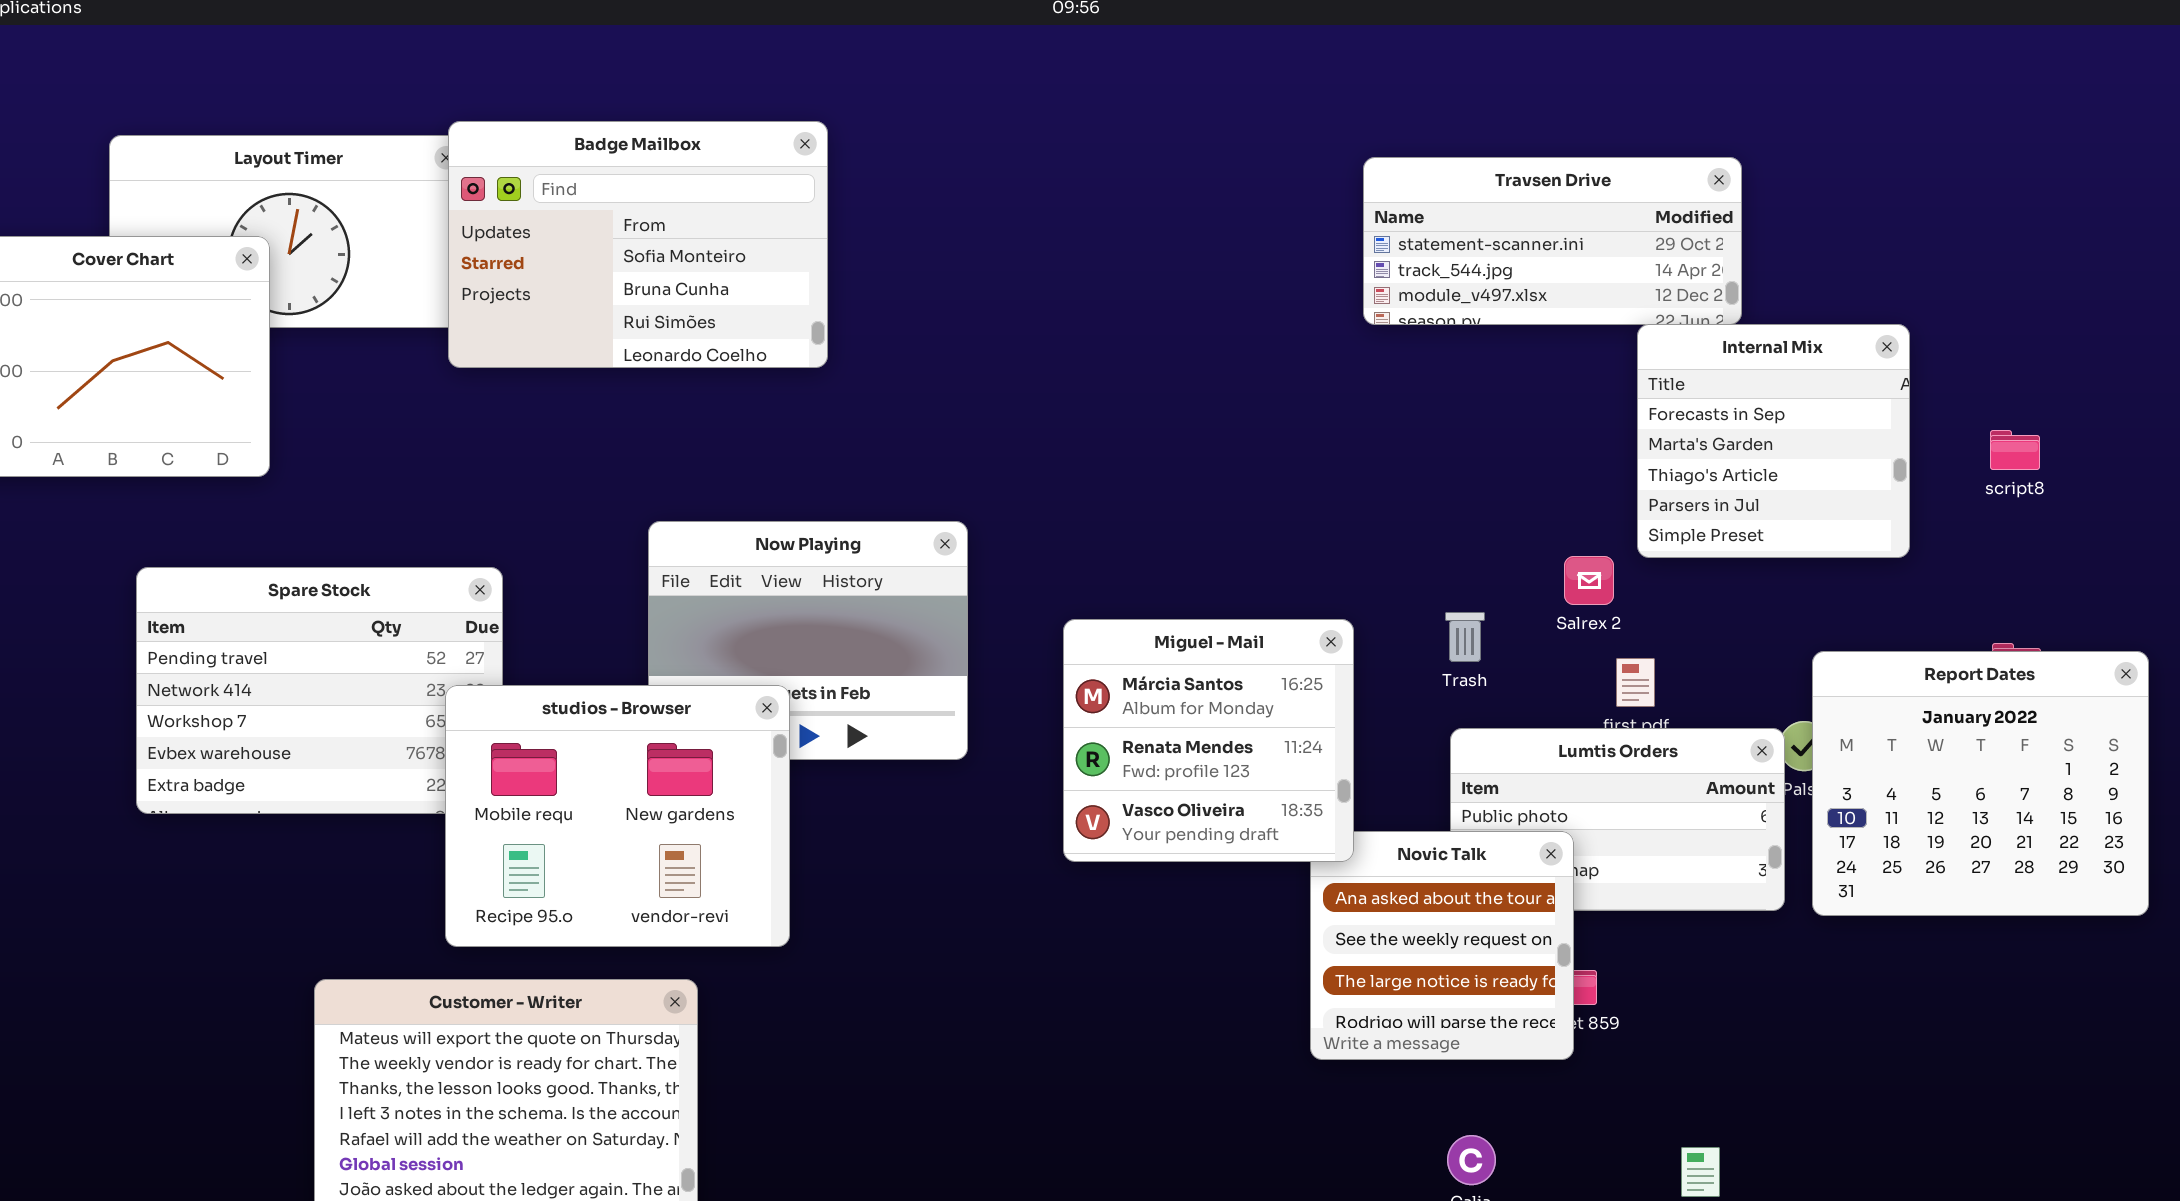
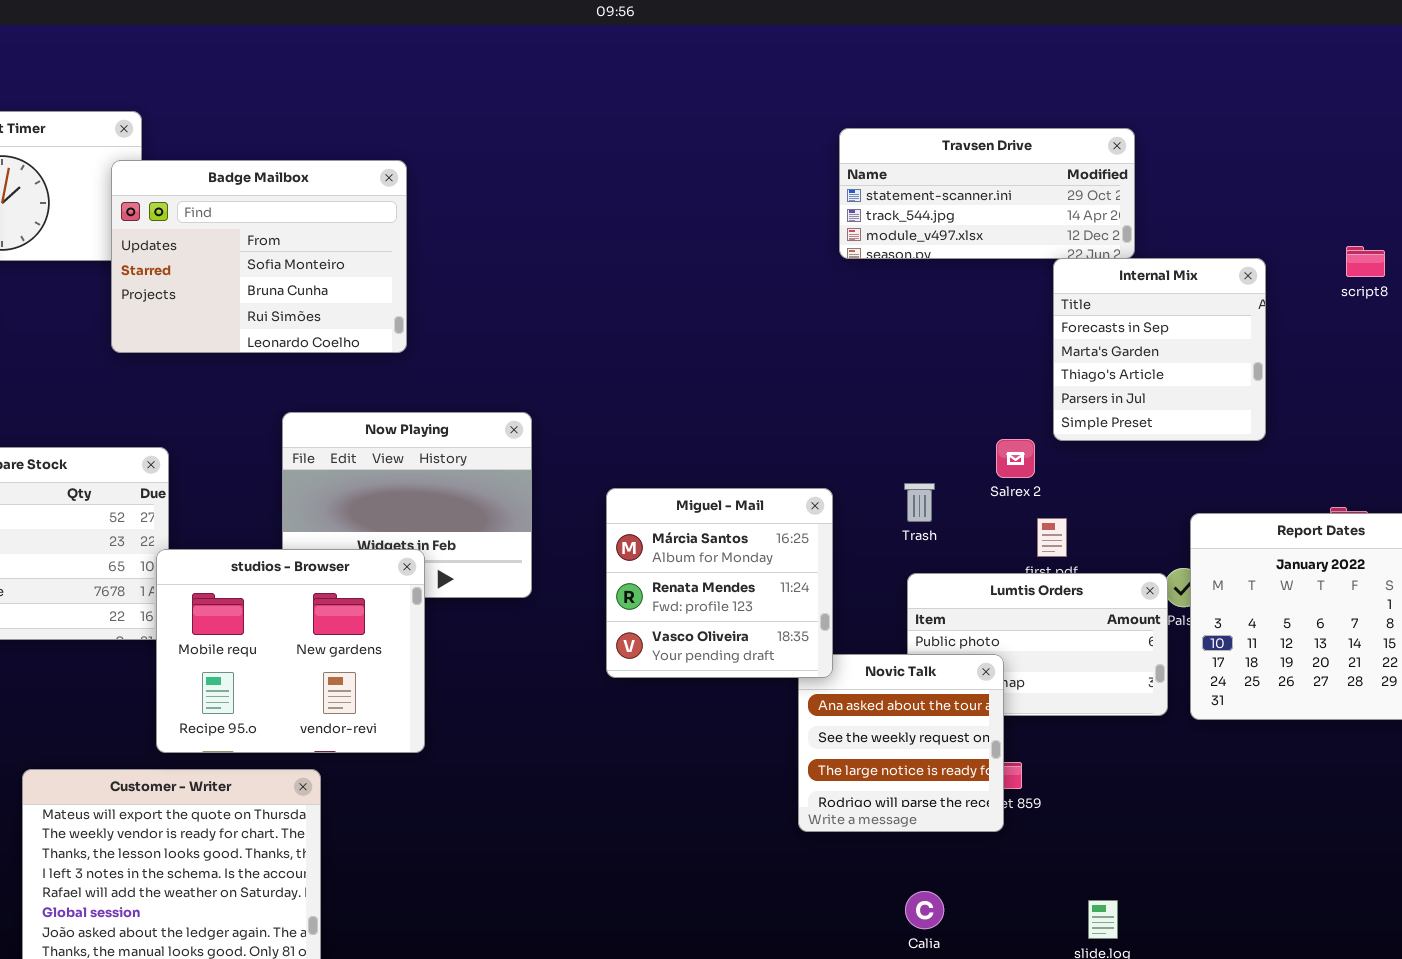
Badge Mailbox: [448,121,828,368] -> [111,160,407,353], moved
script8: [1990,430,2040,470] -> [1346,246,1385,277], moved
studios - Browser: [445,685,790,947] -> [156,549,425,753], moved

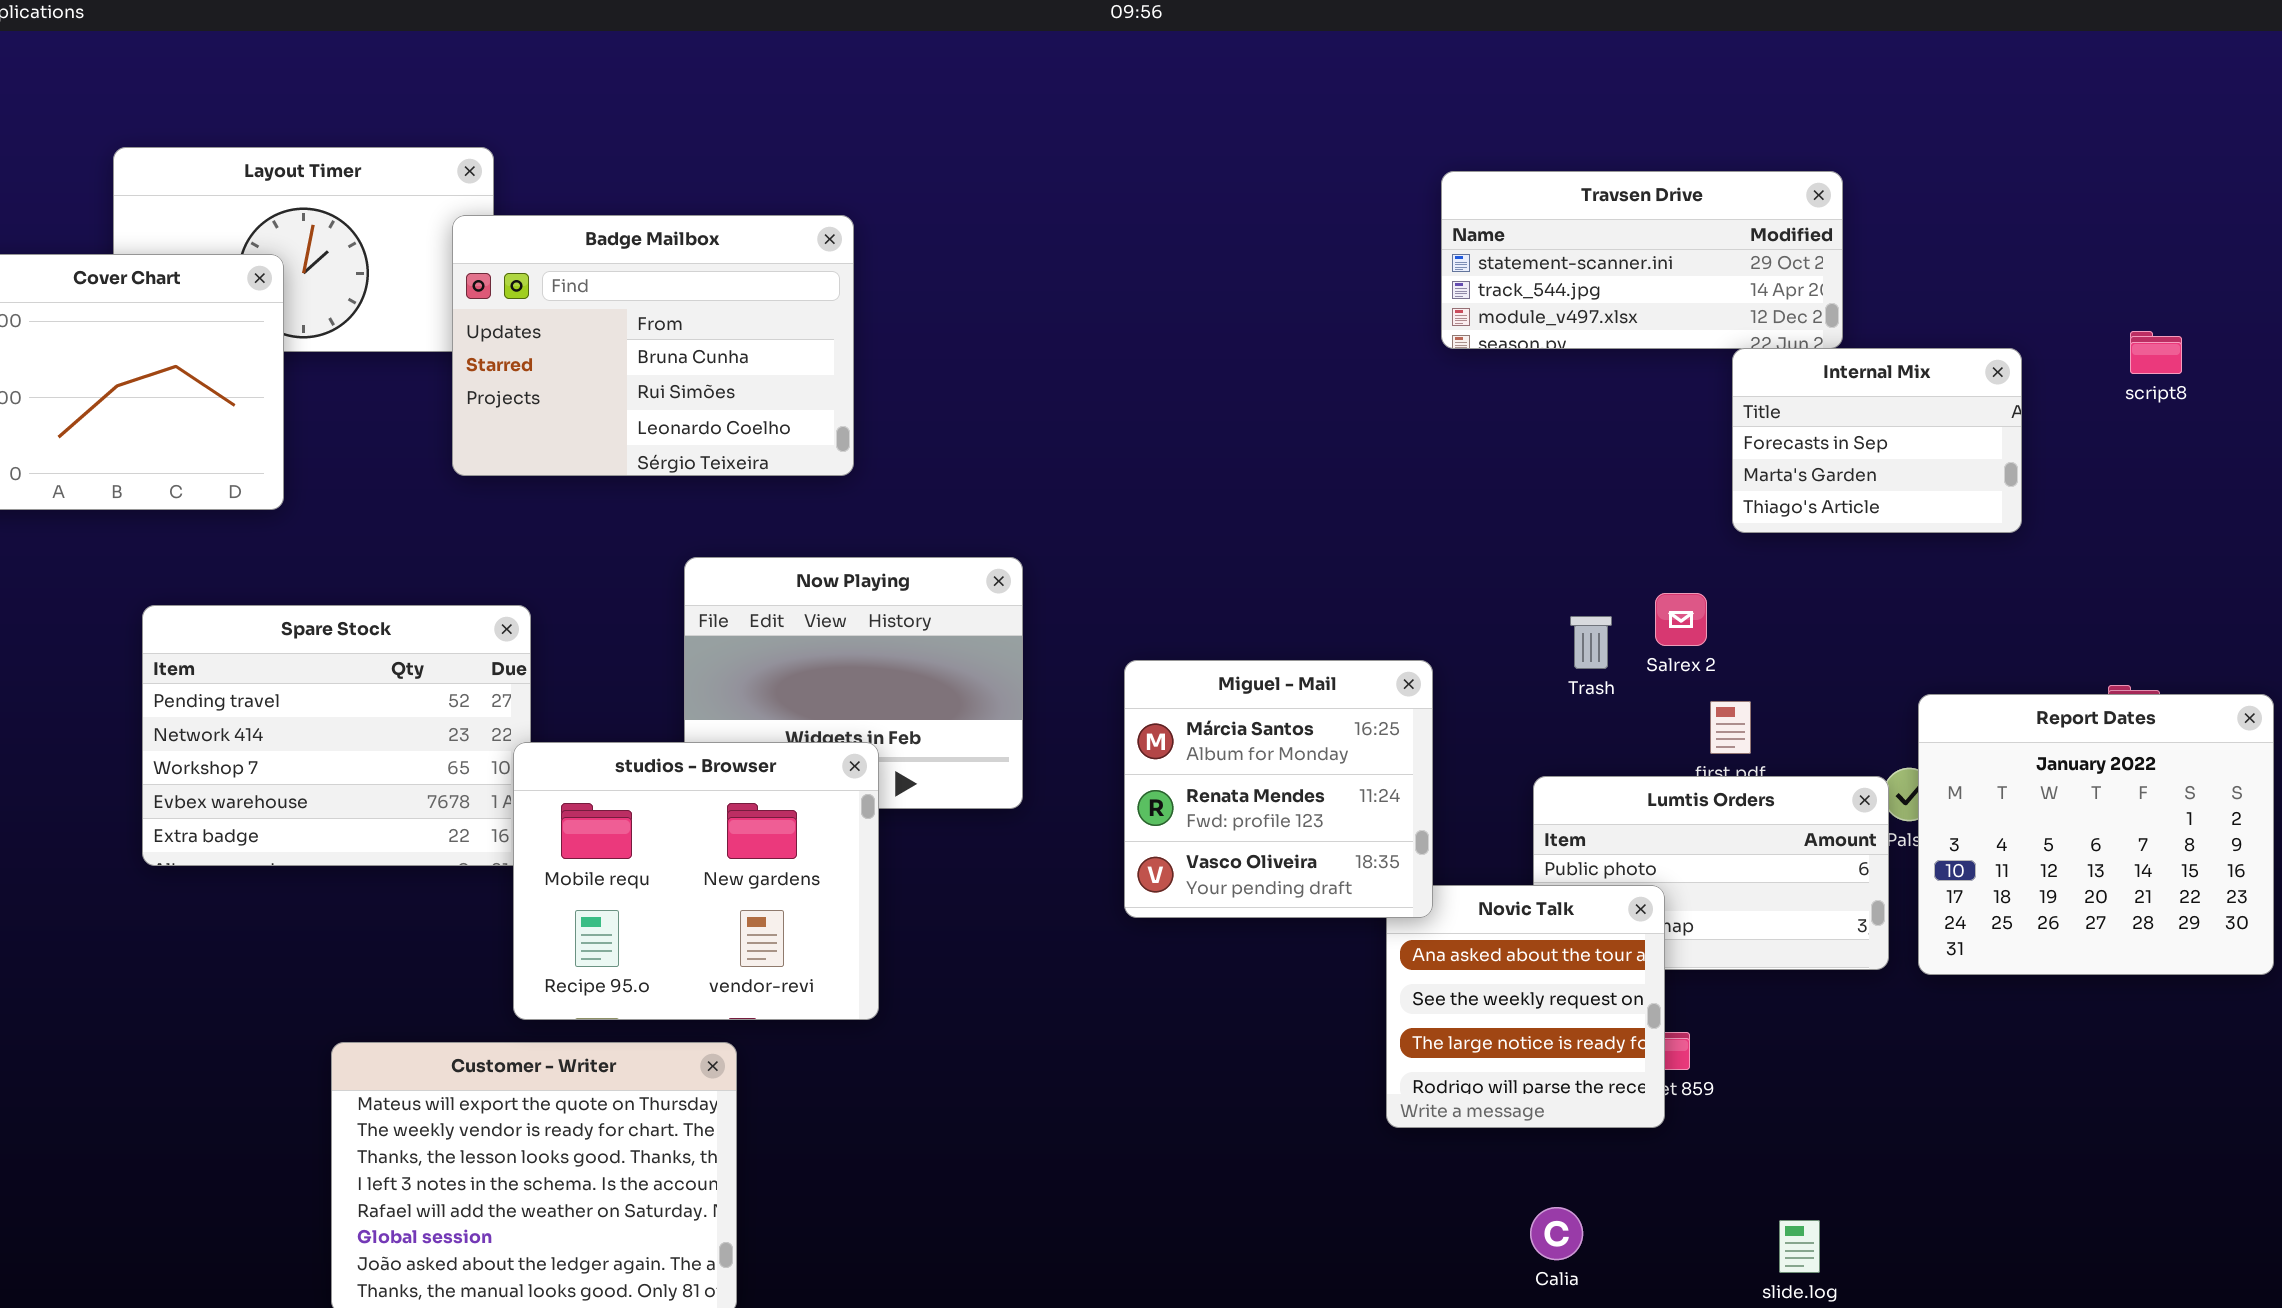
Badge Mailbox: [111,160,407,353] -> [452,215,854,476], scrolled down 1 row
Internal Mix: [1053,258,1266,441] -> [1732,348,2022,533], resized
Trash: [904,483,935,522] -> [1570,616,1612,669], moved

